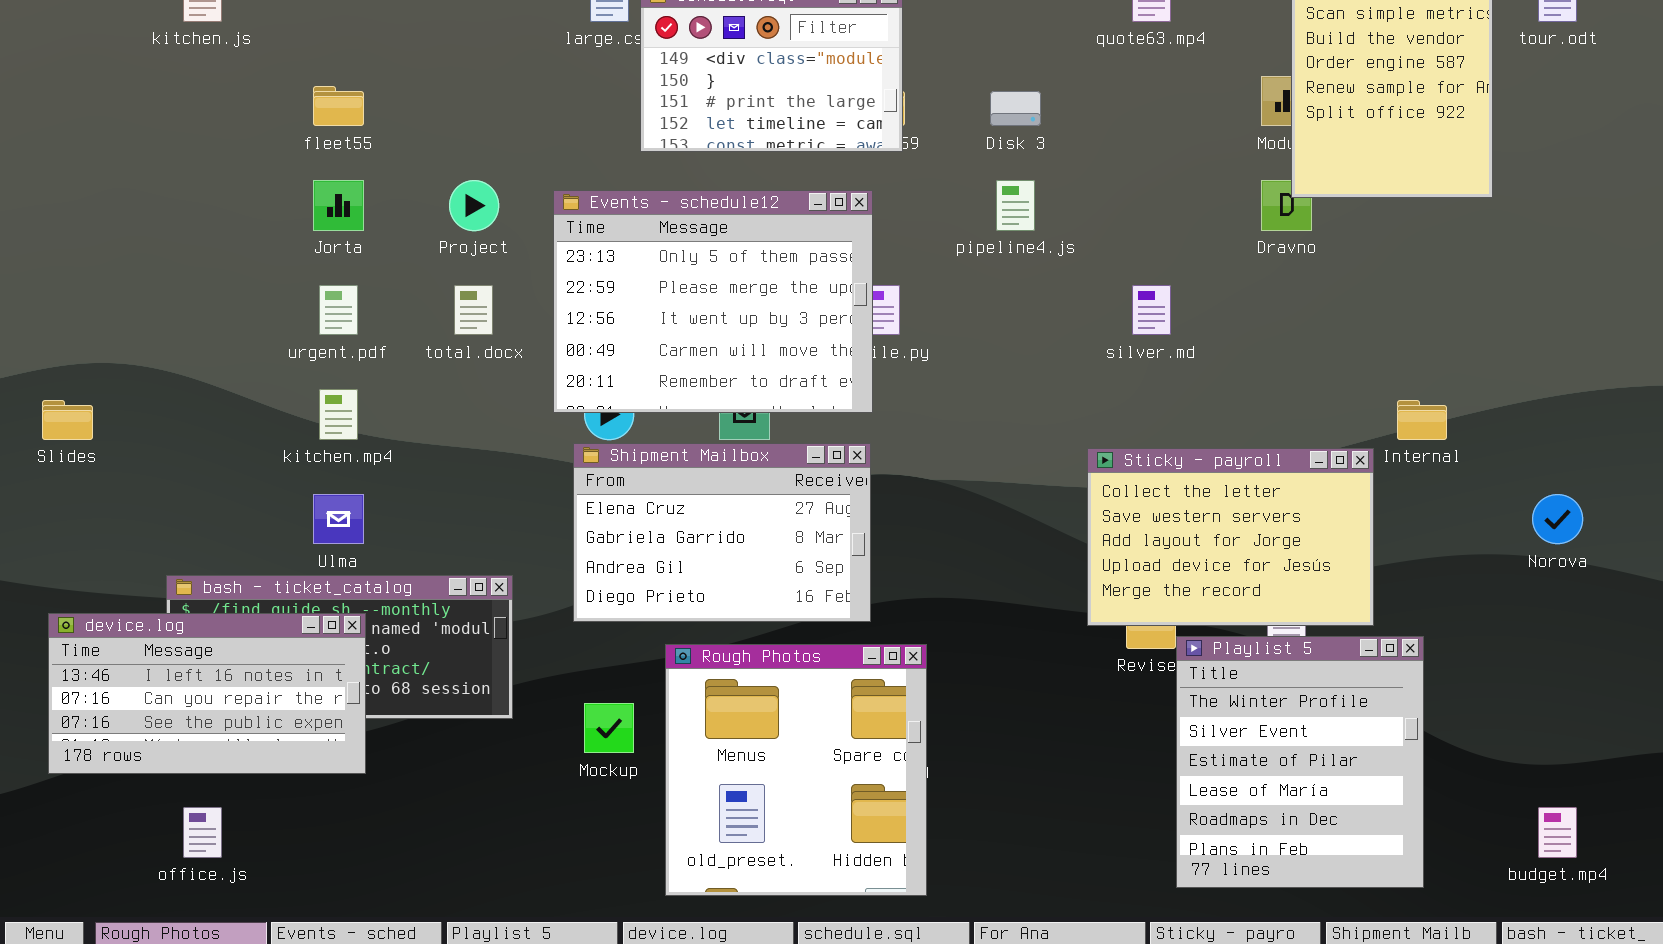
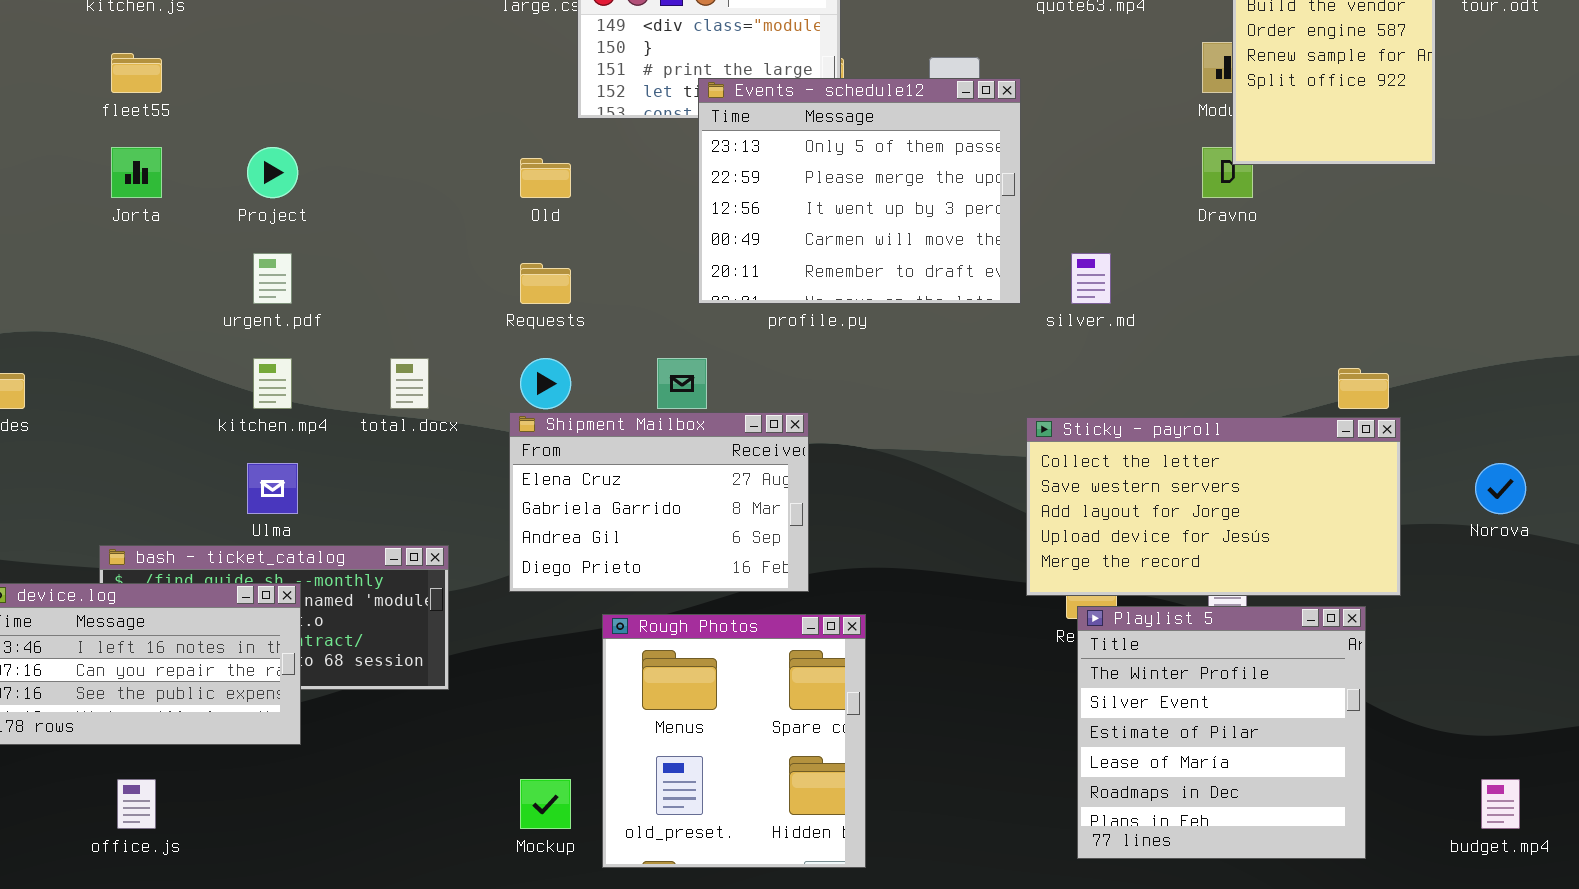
fleet55: [313,86,364,126] -> [111,53,162,93], moved
Jorta: [313,180,364,231] -> [111,147,162,198], moved
Project: [449,180,499,231] -> [247,147,298,198], moved
Events - schedule12: [553,190,873,413] -> [698,78,1021,304], moved
total.docx: [454,285,493,335] -> [390,358,429,409], moved
Sticky - payroll: [1087,448,1374,626] -> [1026,417,1401,596], resized
Playlist 5: [1176,636,1424,888] -> [1077,606,1366,859], resized
Mockup: [584,703,634,753] -> [520,779,571,829], moved

